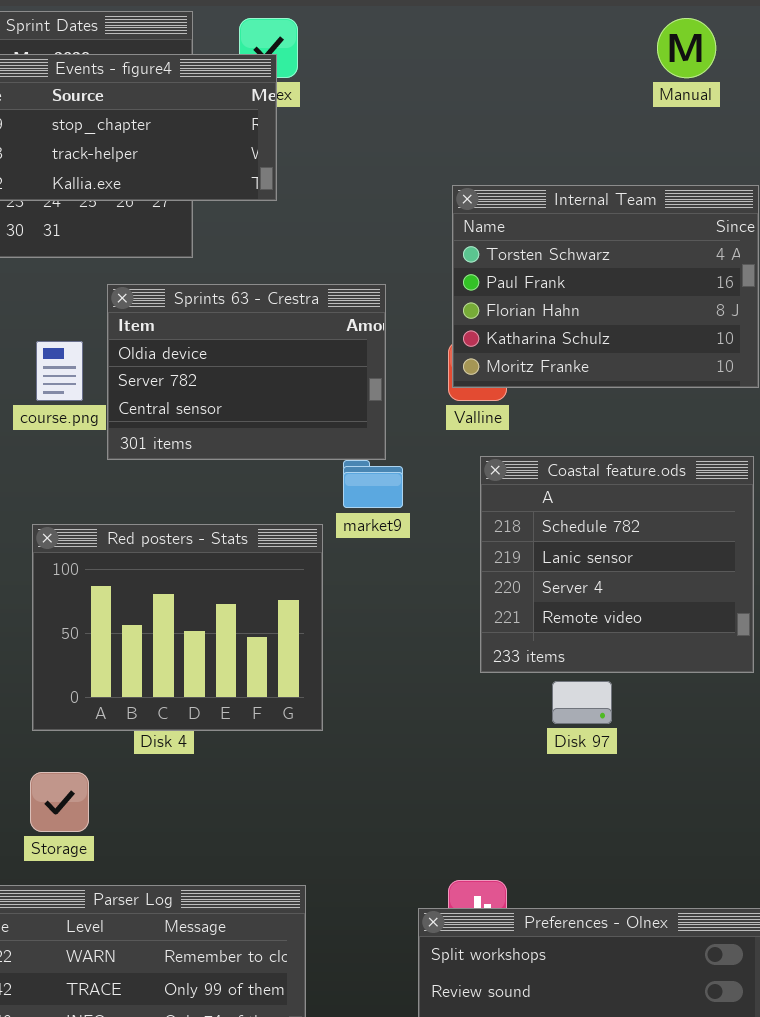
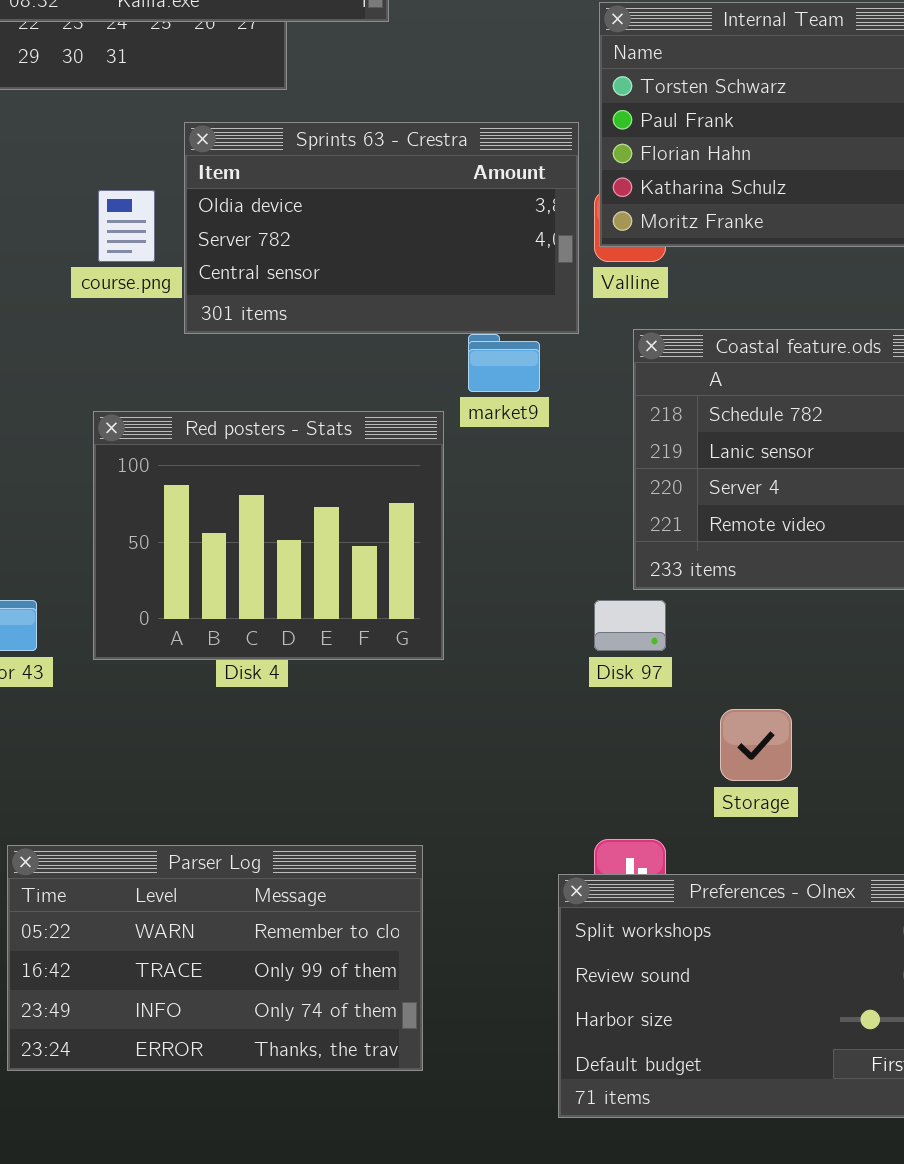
Sprints 63 - Crestra: [107,284,386,460] -> [184,122,579,334], resized
Disk 97: [552,681,612,724] -> [594,600,666,651], moved
Storage: [30,772,89,832] -> [720,709,792,781], moved

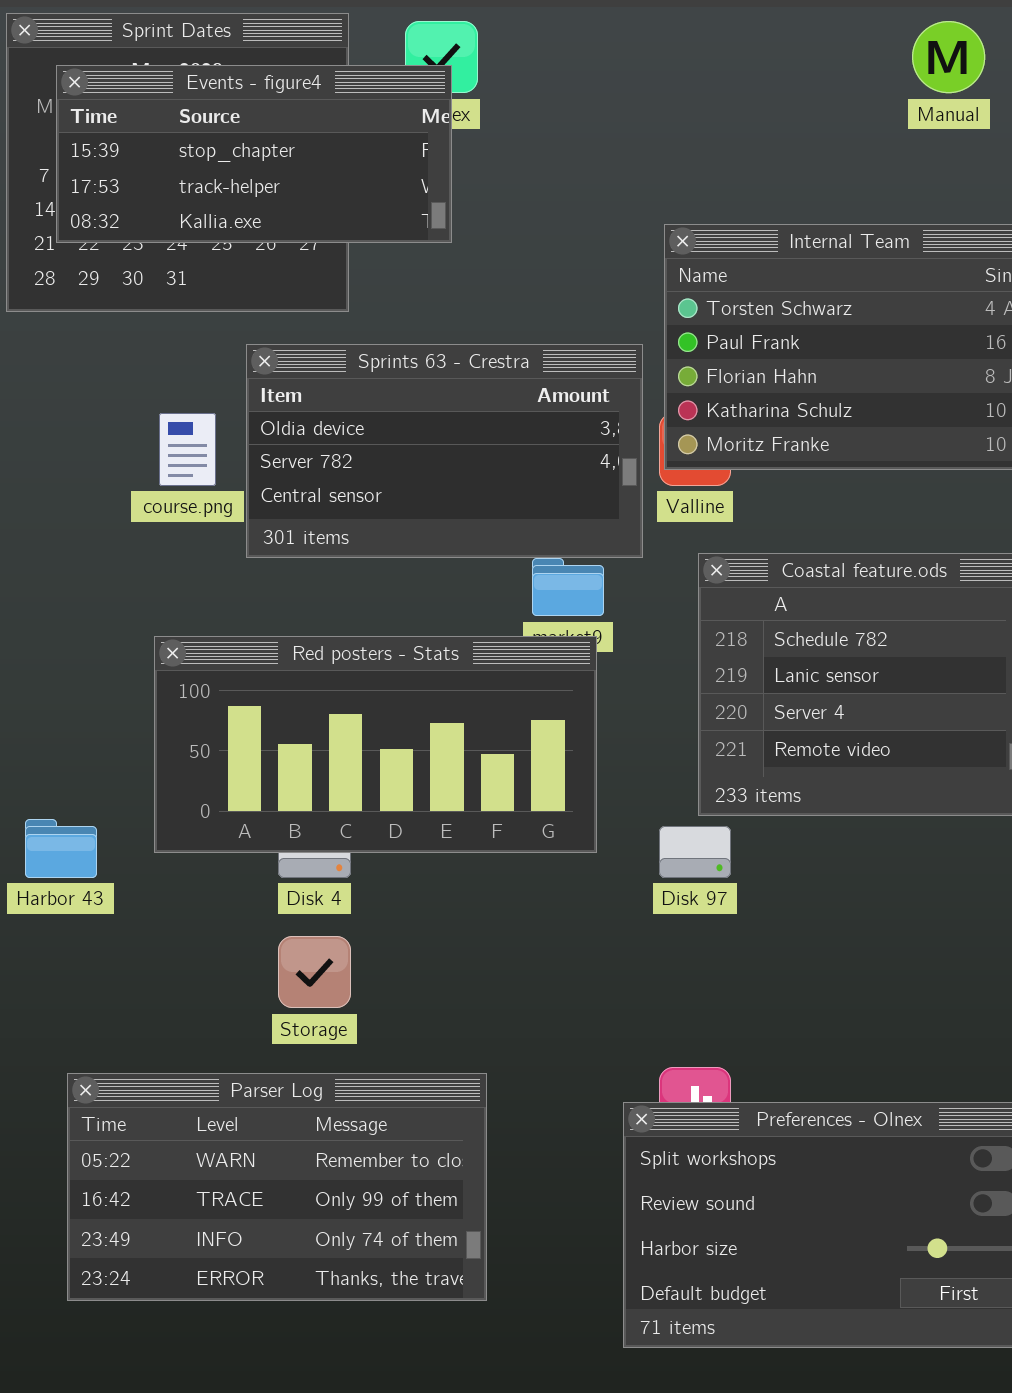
Red posters - Stats: [93,411,444,660] -> [154,636,597,853], resized
Storage: [720,709,792,781] -> [278,936,351,1008], moved

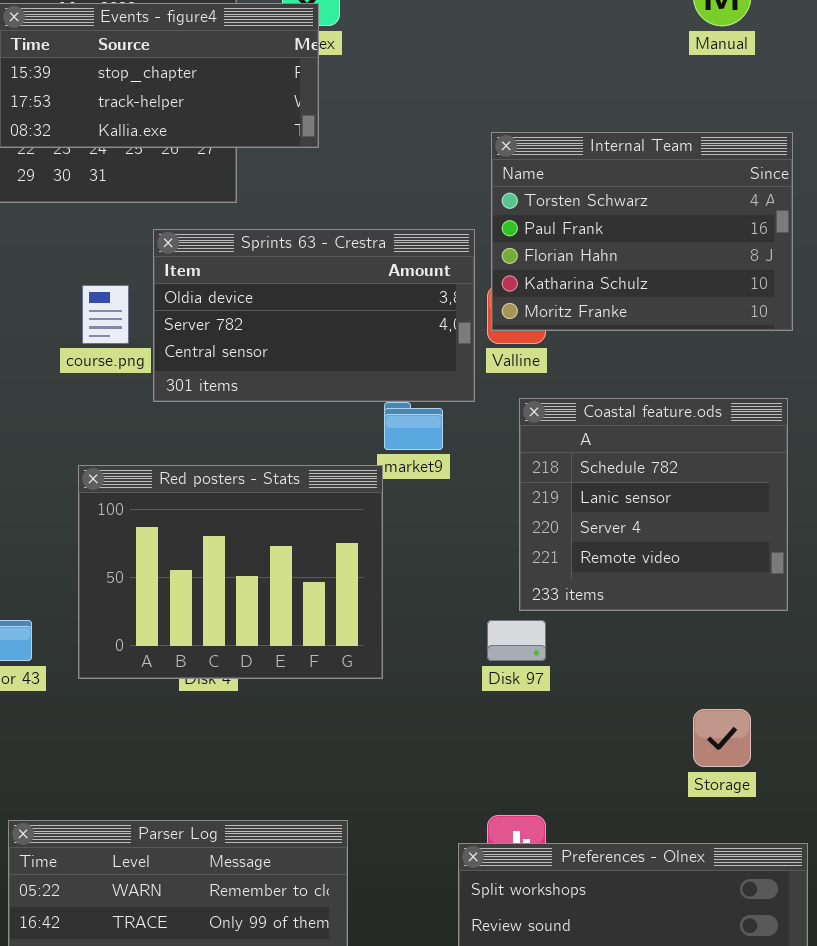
Red posters - Stats: [154,636,597,853] -> [78,465,383,679], resized
Storage: [278,936,351,1008] -> [693,709,751,767], moved

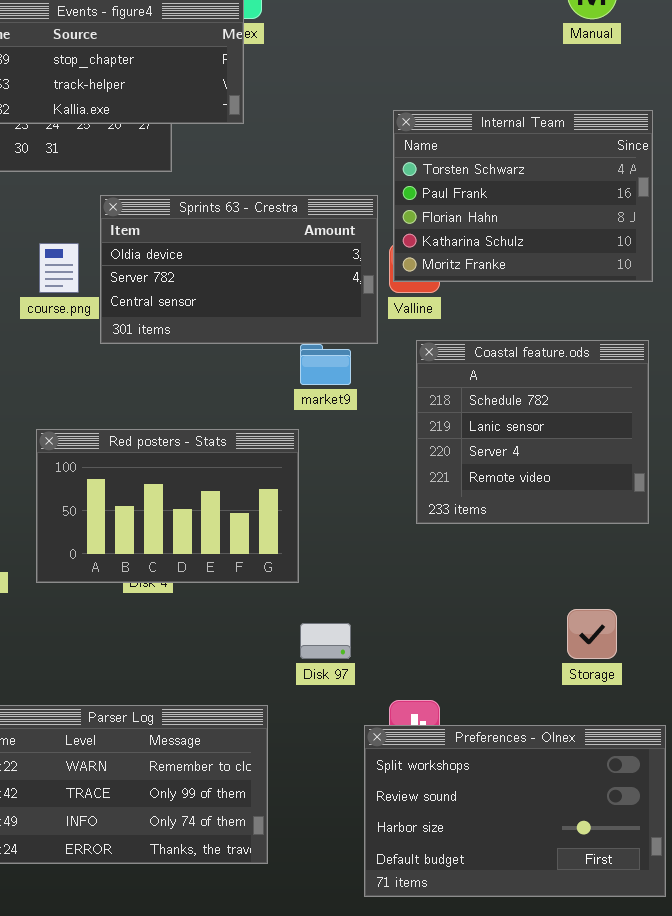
Red posters - Stats: [78,465,383,679] -> [36,429,299,583], resized
Disk 97: [487,620,546,661] -> [300,623,351,659], moved

